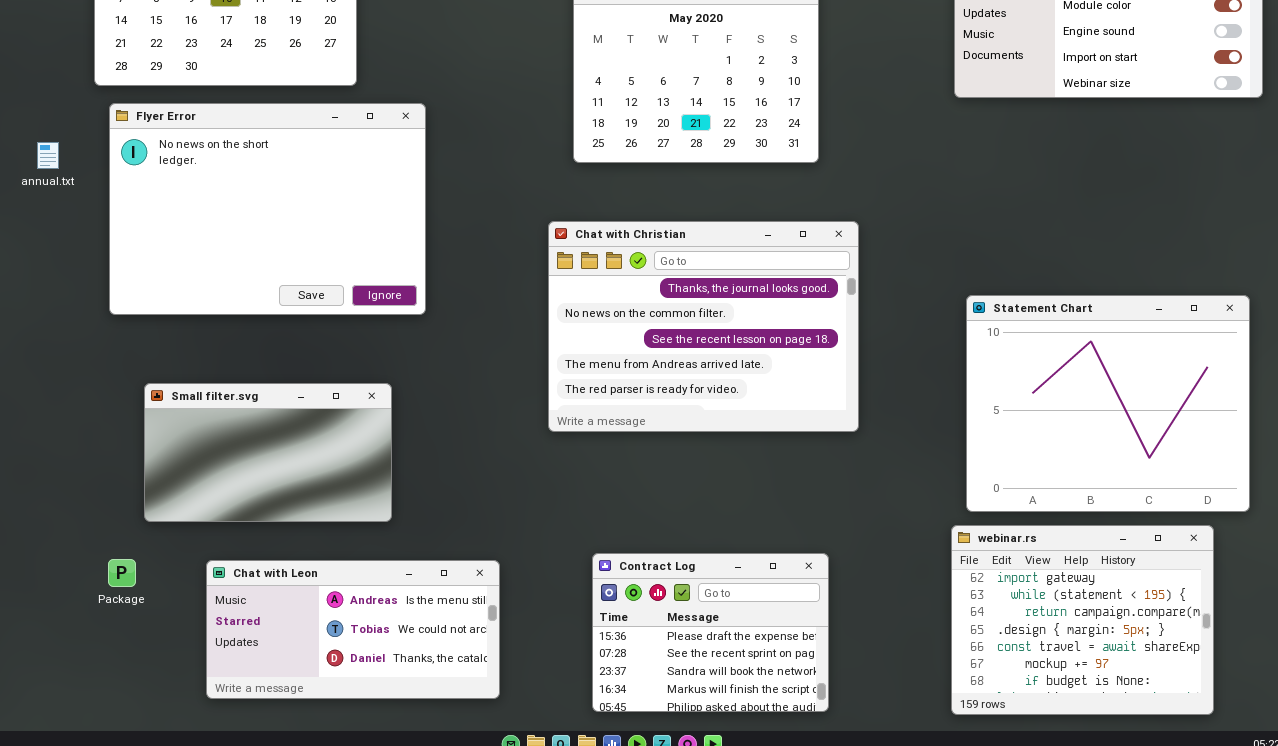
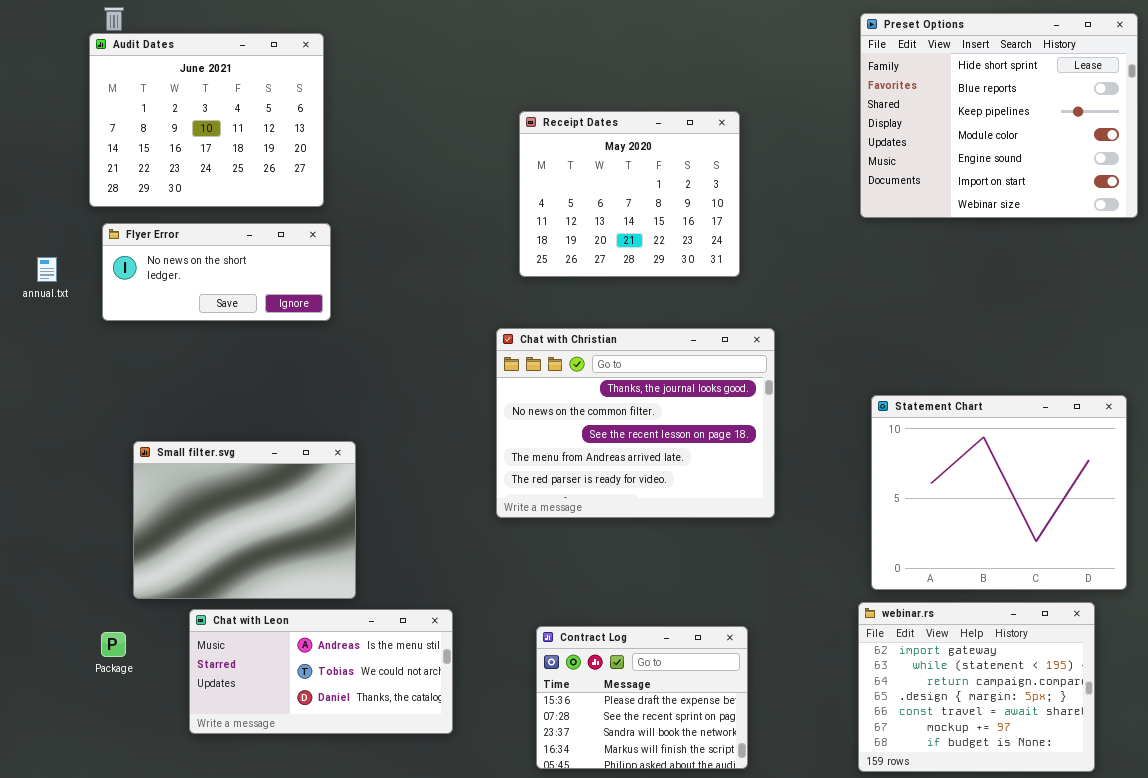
Flyer Error: [109,103,426,315] -> [102,223,331,321], resized
Small filter.svg: [144,383,392,522] -> [133,441,356,599], resized
Chat with Leon: [206,560,500,699] -> [189,609,453,734], moved

